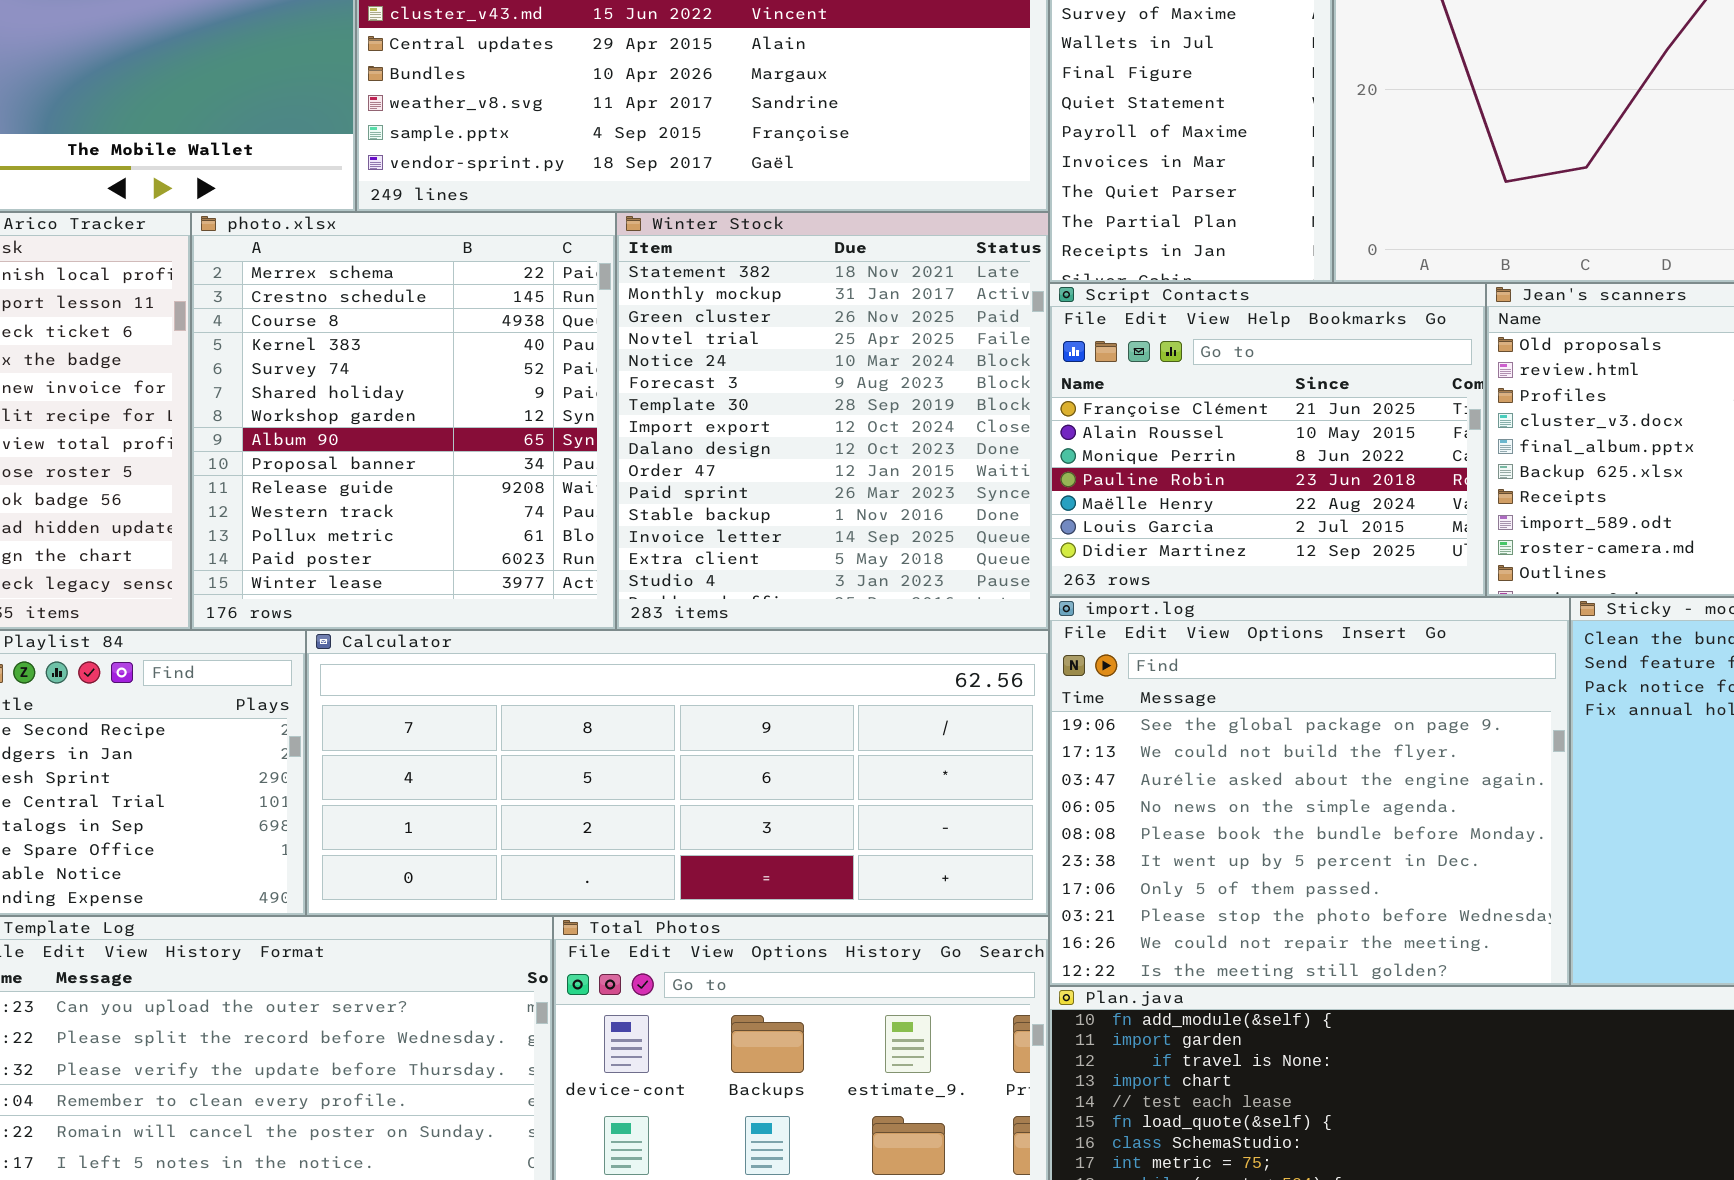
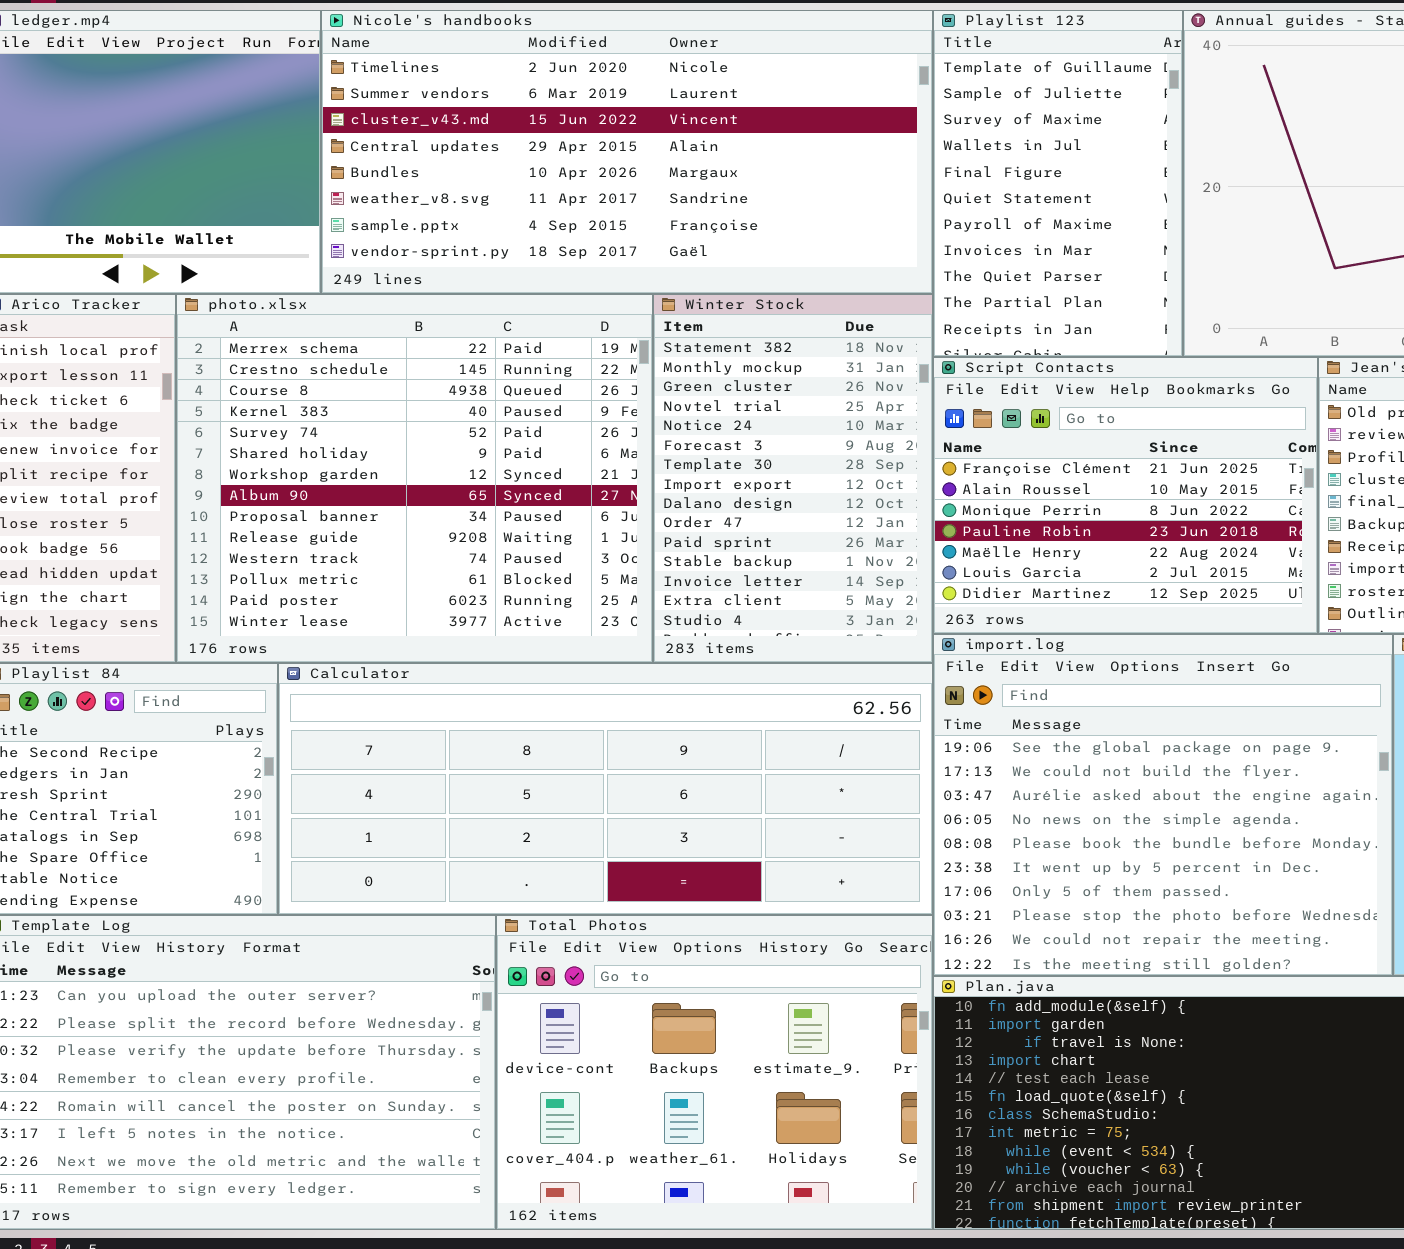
photo.xlsx: [191,212,616,630] -> [176,294,653,663], resized
Winter Stock: [616,212,1049,630] -> [653,294,933,663], resized

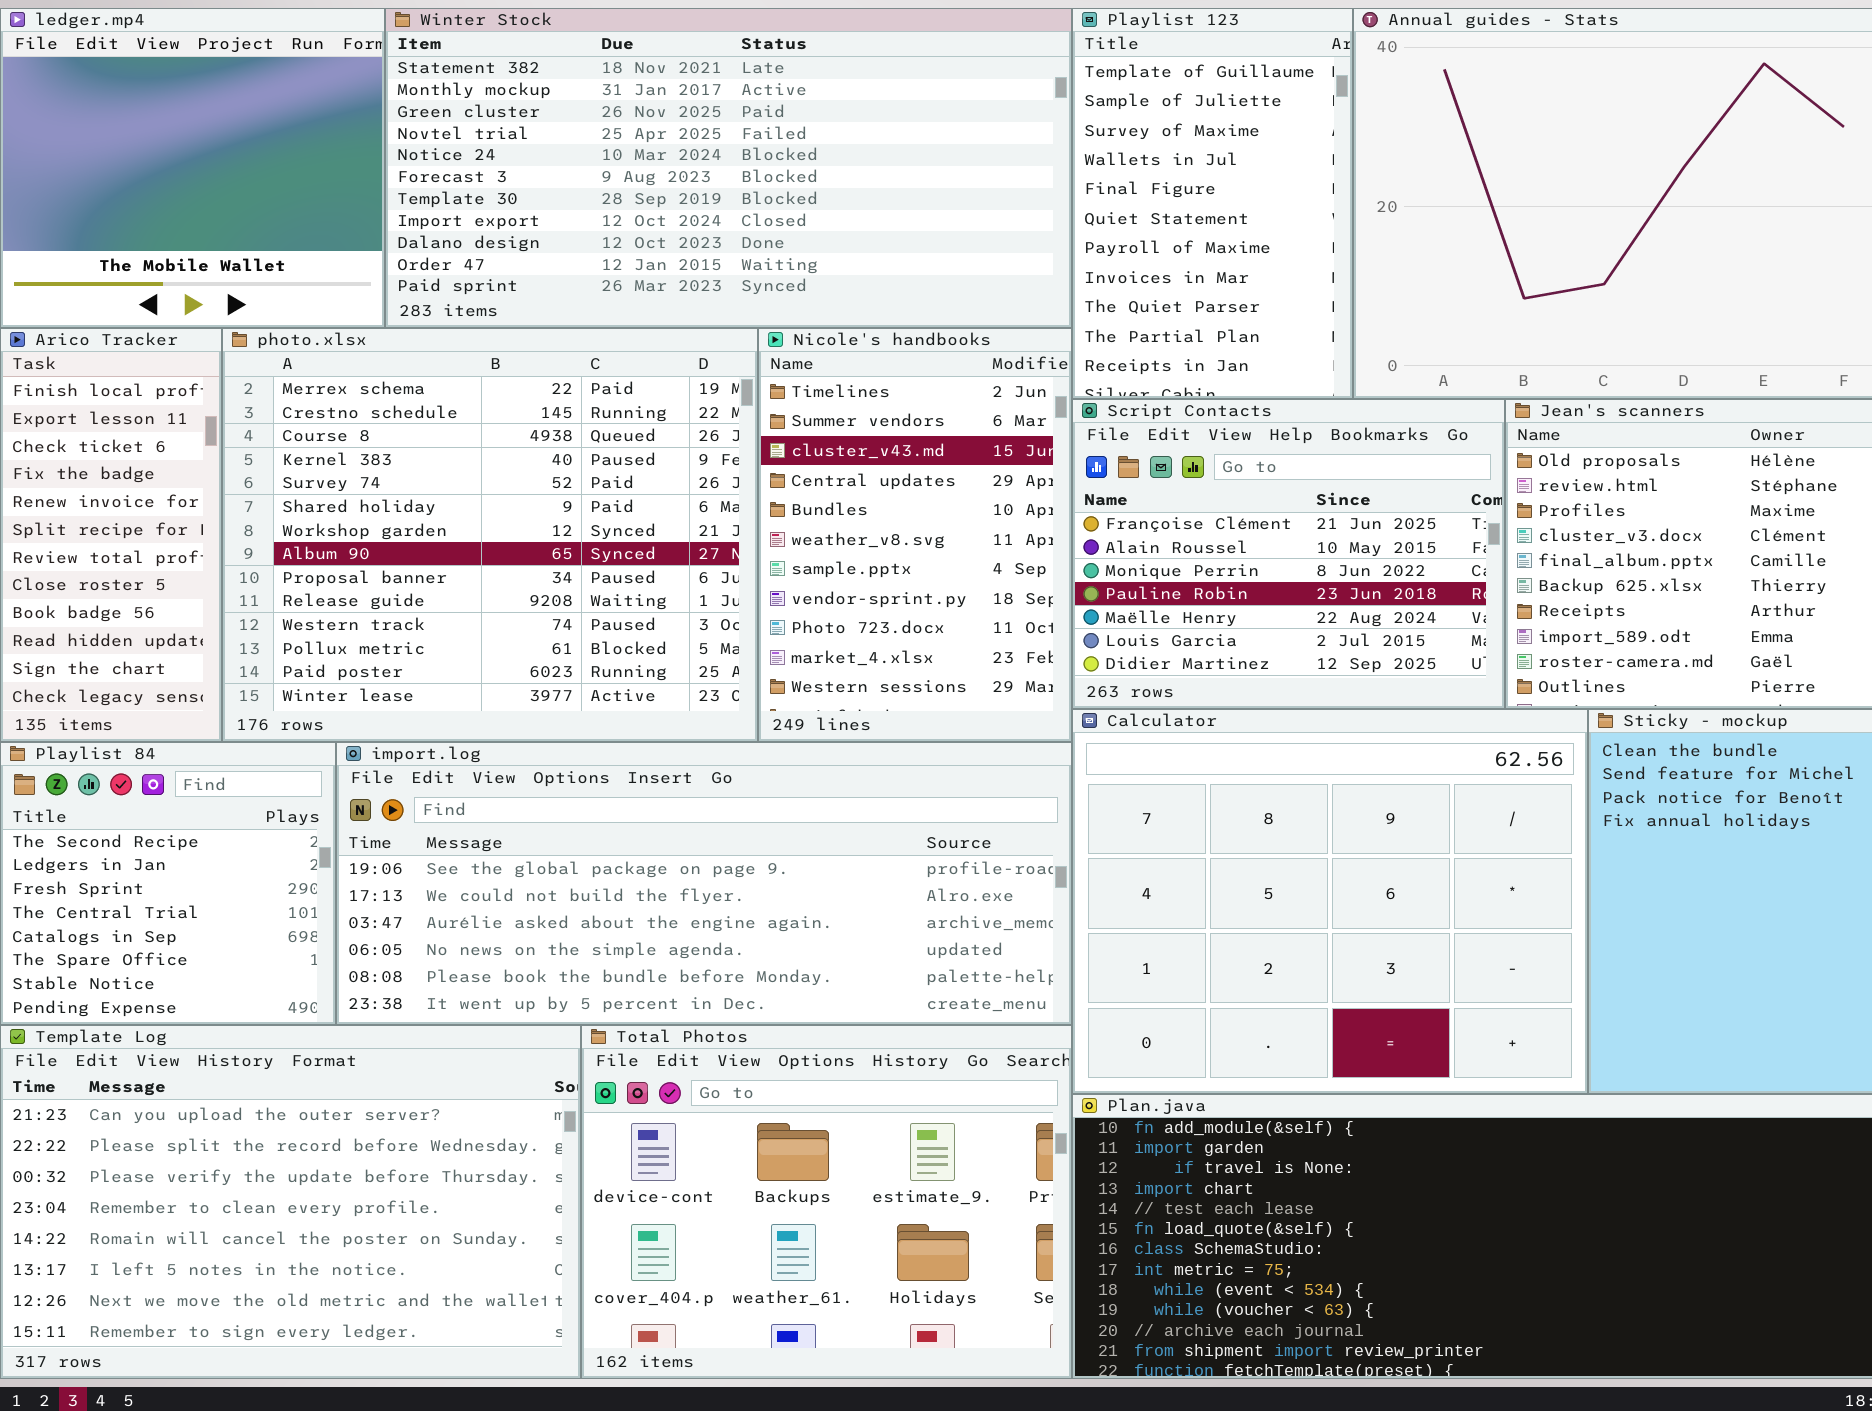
Nicole's handbooks: [321,10,933,294] -> [758,328,1072,742], moved, resized
Winter Stock: [653,294,933,663] -> [385,8,1072,328], moved, resized
import.log: [933,634,1393,976] -> [336,742,1072,1025], moved, resized
Calculator: [278,663,933,915] -> [1072,709,1588,1094], moved, resized

